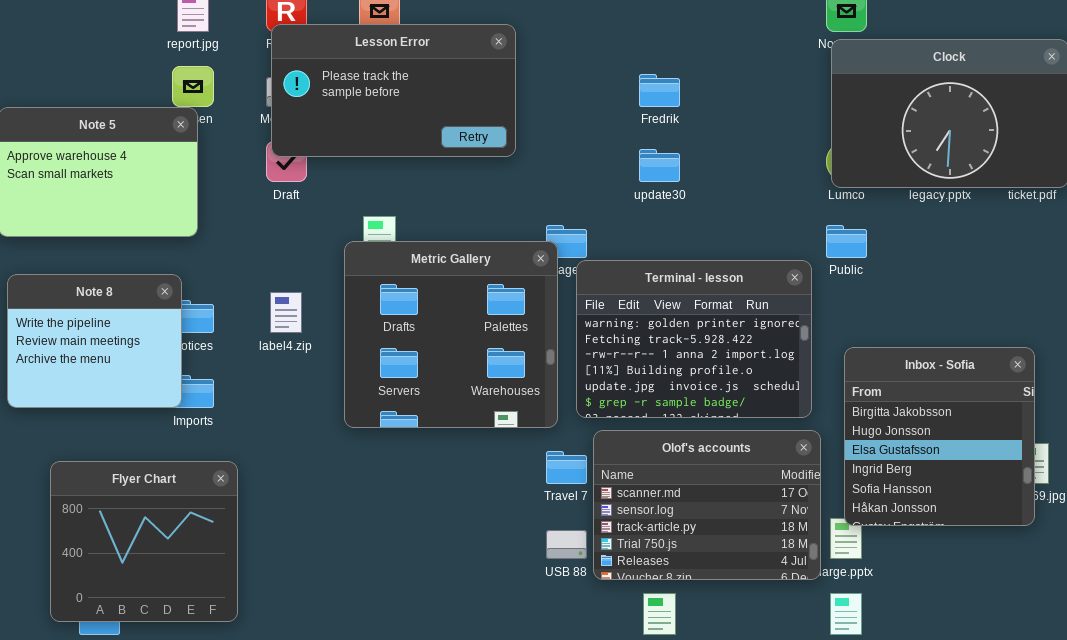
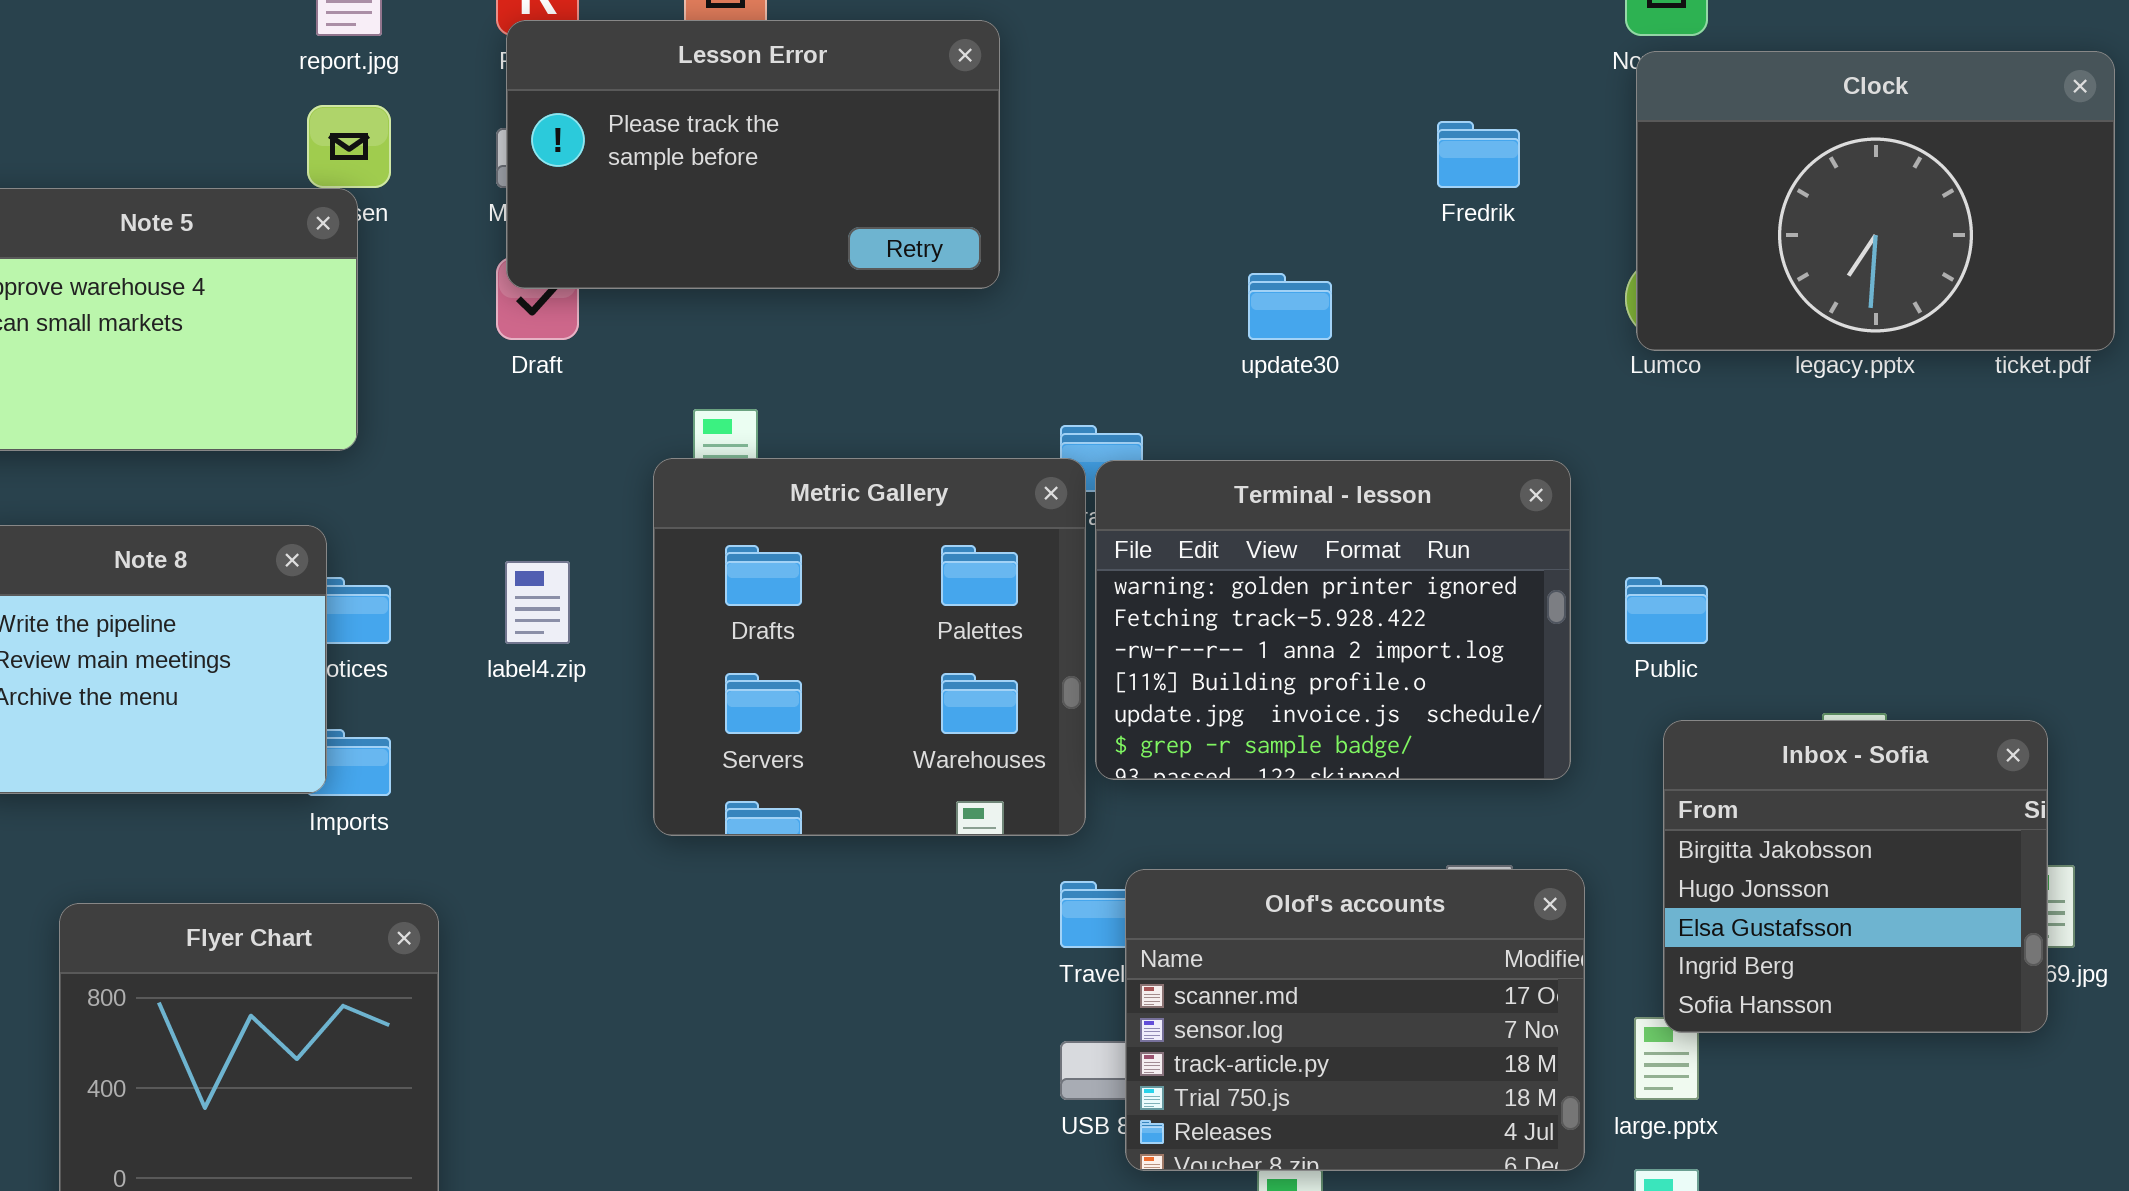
Fredrik: [639,74,680,107] -> [1437,121,1520,188], moved
Public: [826,225,867,258] -> [1625,577,1708,644], moved
Terminal - lesson: [576,260,812,418] -> [1095,460,1571,780], moved
Inbox - Sofia: [844,347,1035,526] -> [1663,720,2048,1033], resized
Olof's accounts: [593,430,821,580] -> [1125,869,1585,1171], moved

